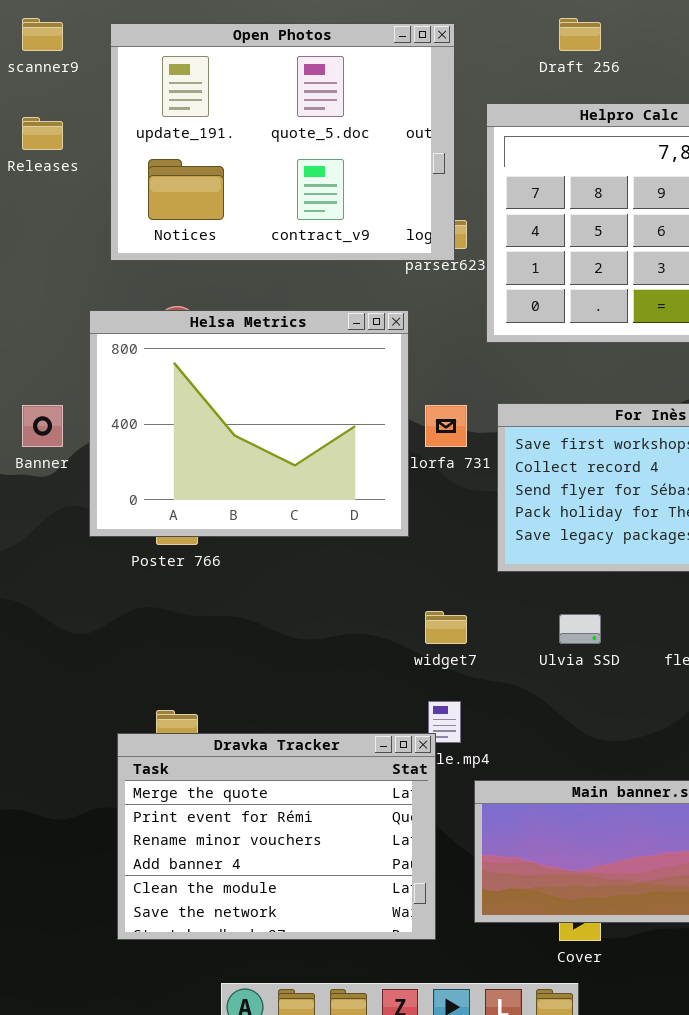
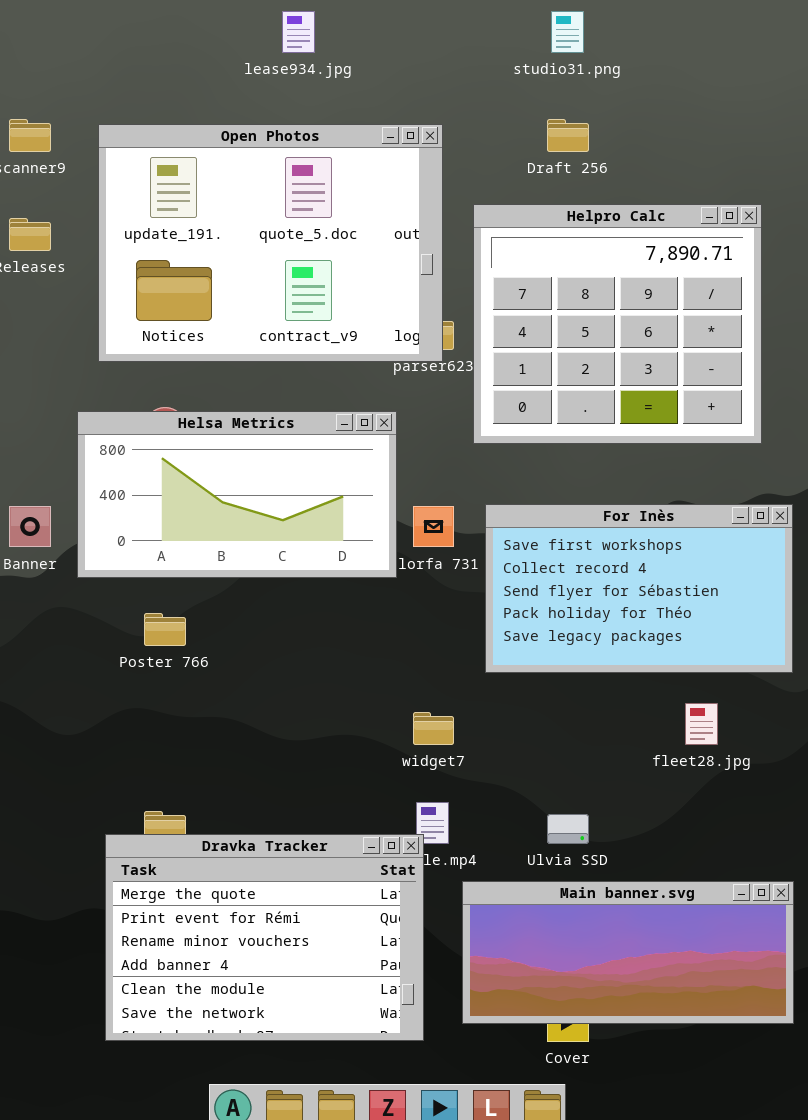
Helsa Metrics: [89,310,409,537] -> [77,411,397,578], resized
Ulvia SSD: [559,614,601,644] -> [547,814,589,844], moved

